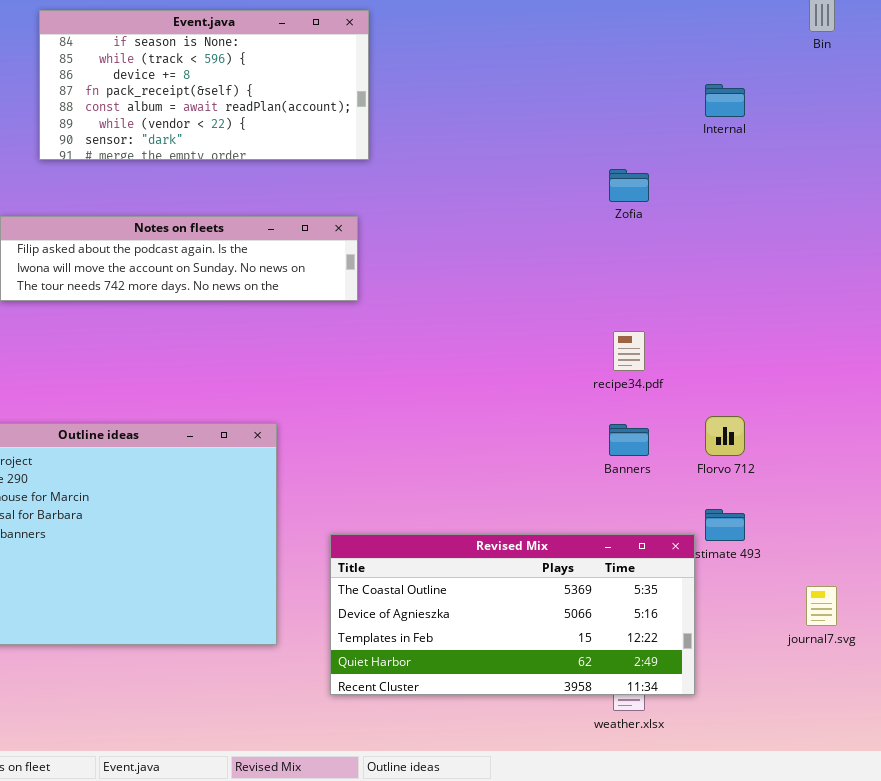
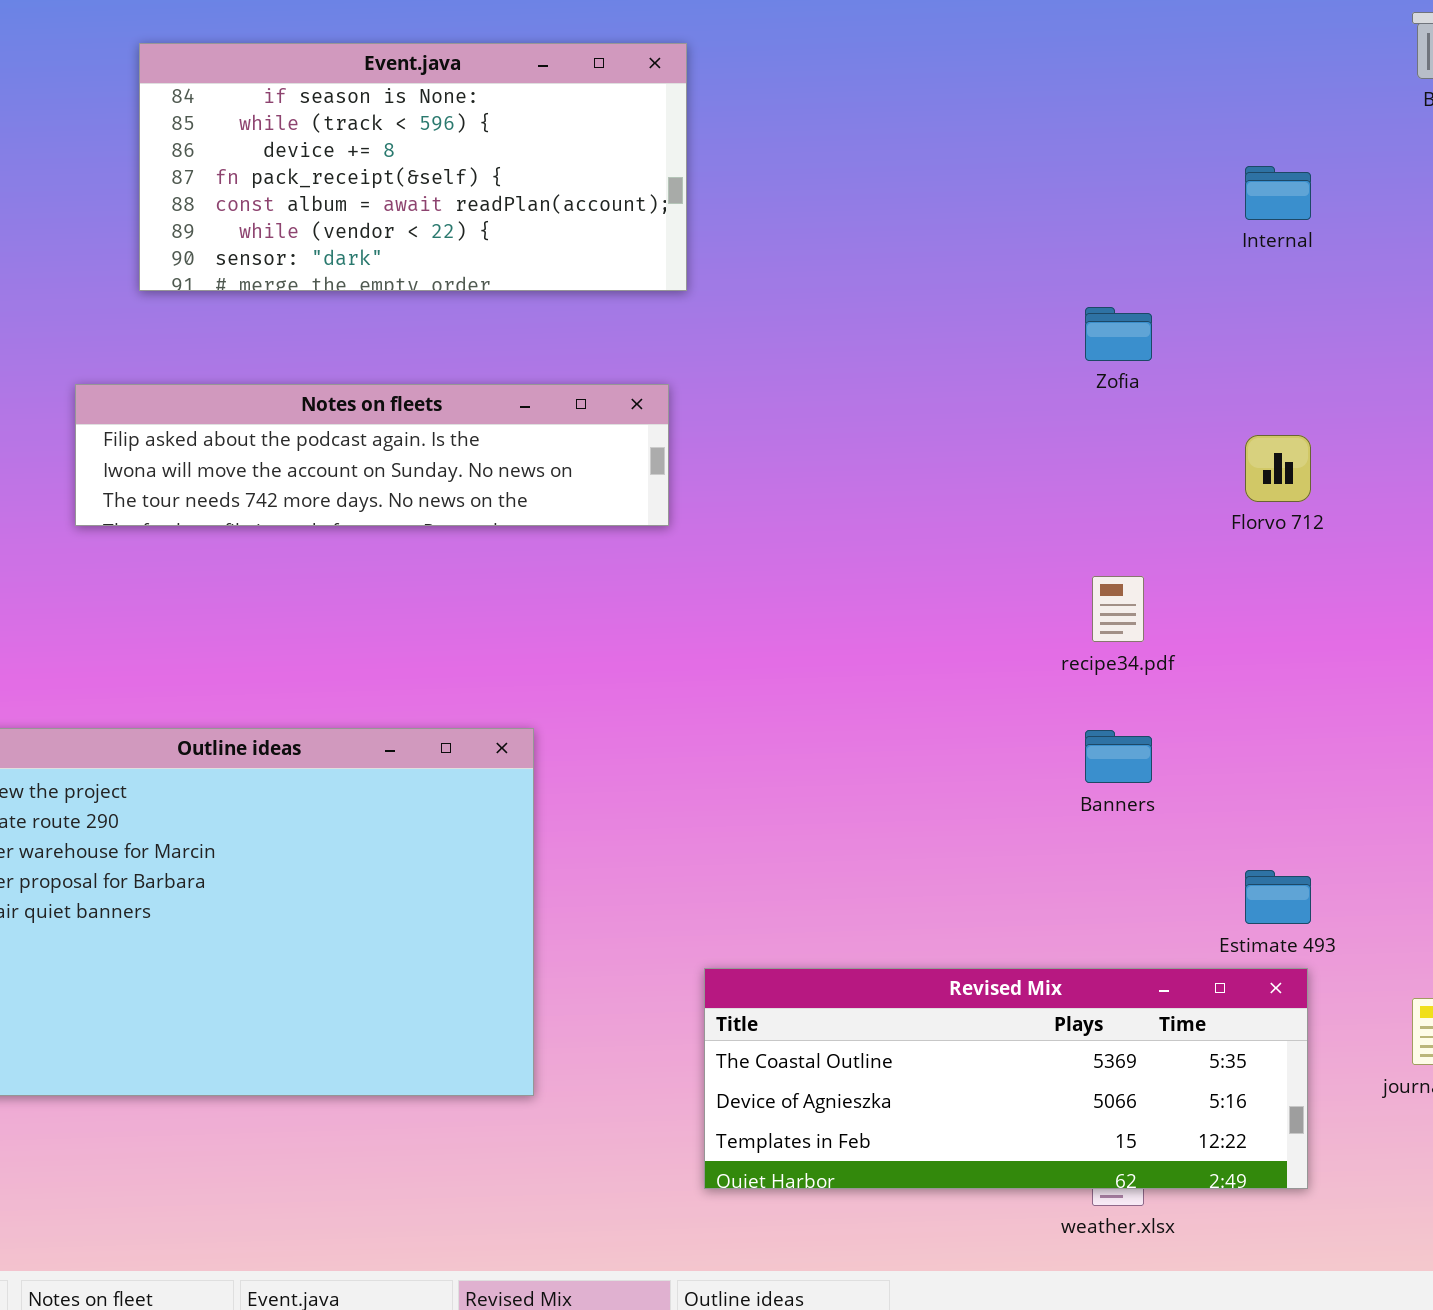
Florvo 712: [705,416,745,456] -> [1245,435,1311,502], moved
Revised Mix: [330,534,695,695] -> [704,968,1308,1189], moved, resized

